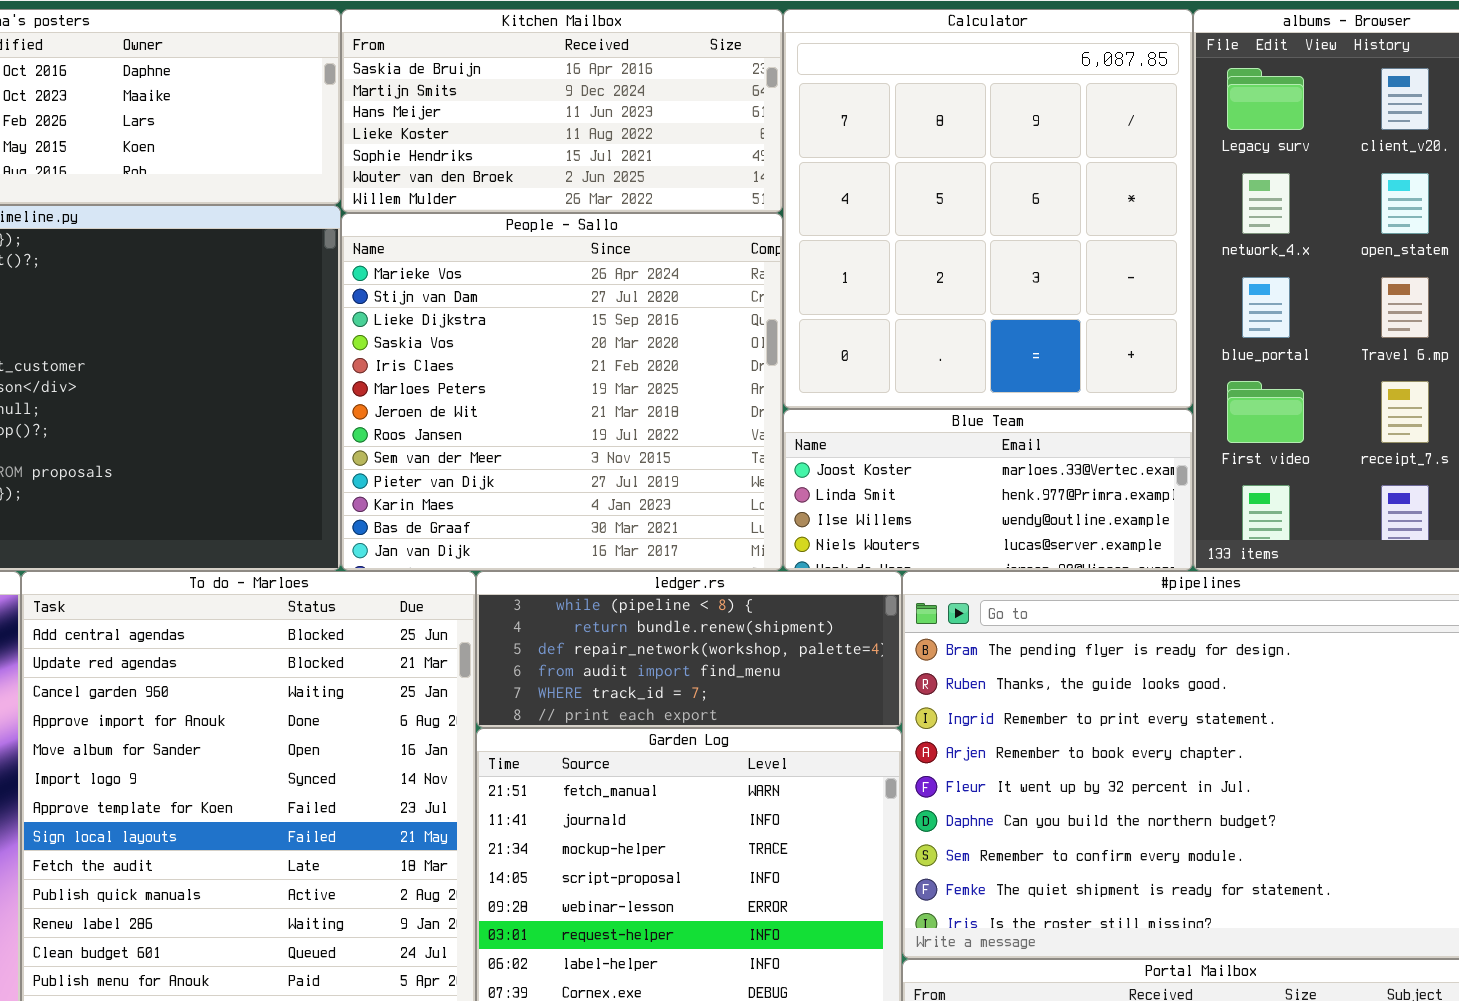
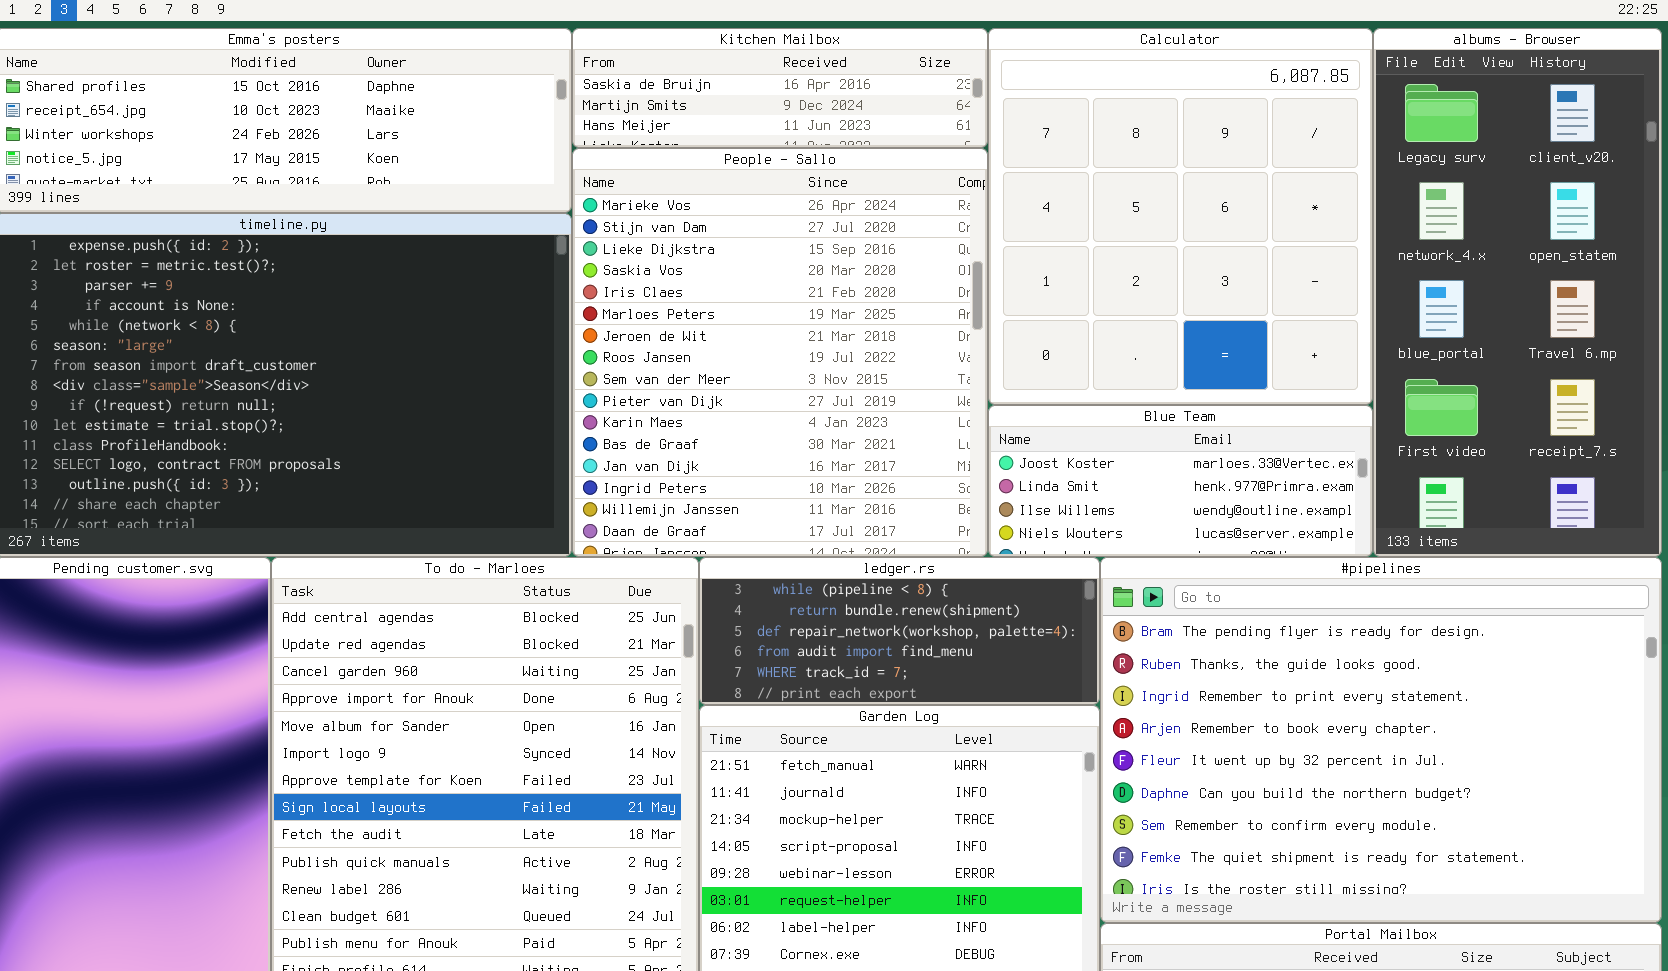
Kitchen Mailbox: [341,9,783,213] -> [572,28,988,148], resized
People - Sallo: [341,213,783,571] -> [572,148,988,557], resized

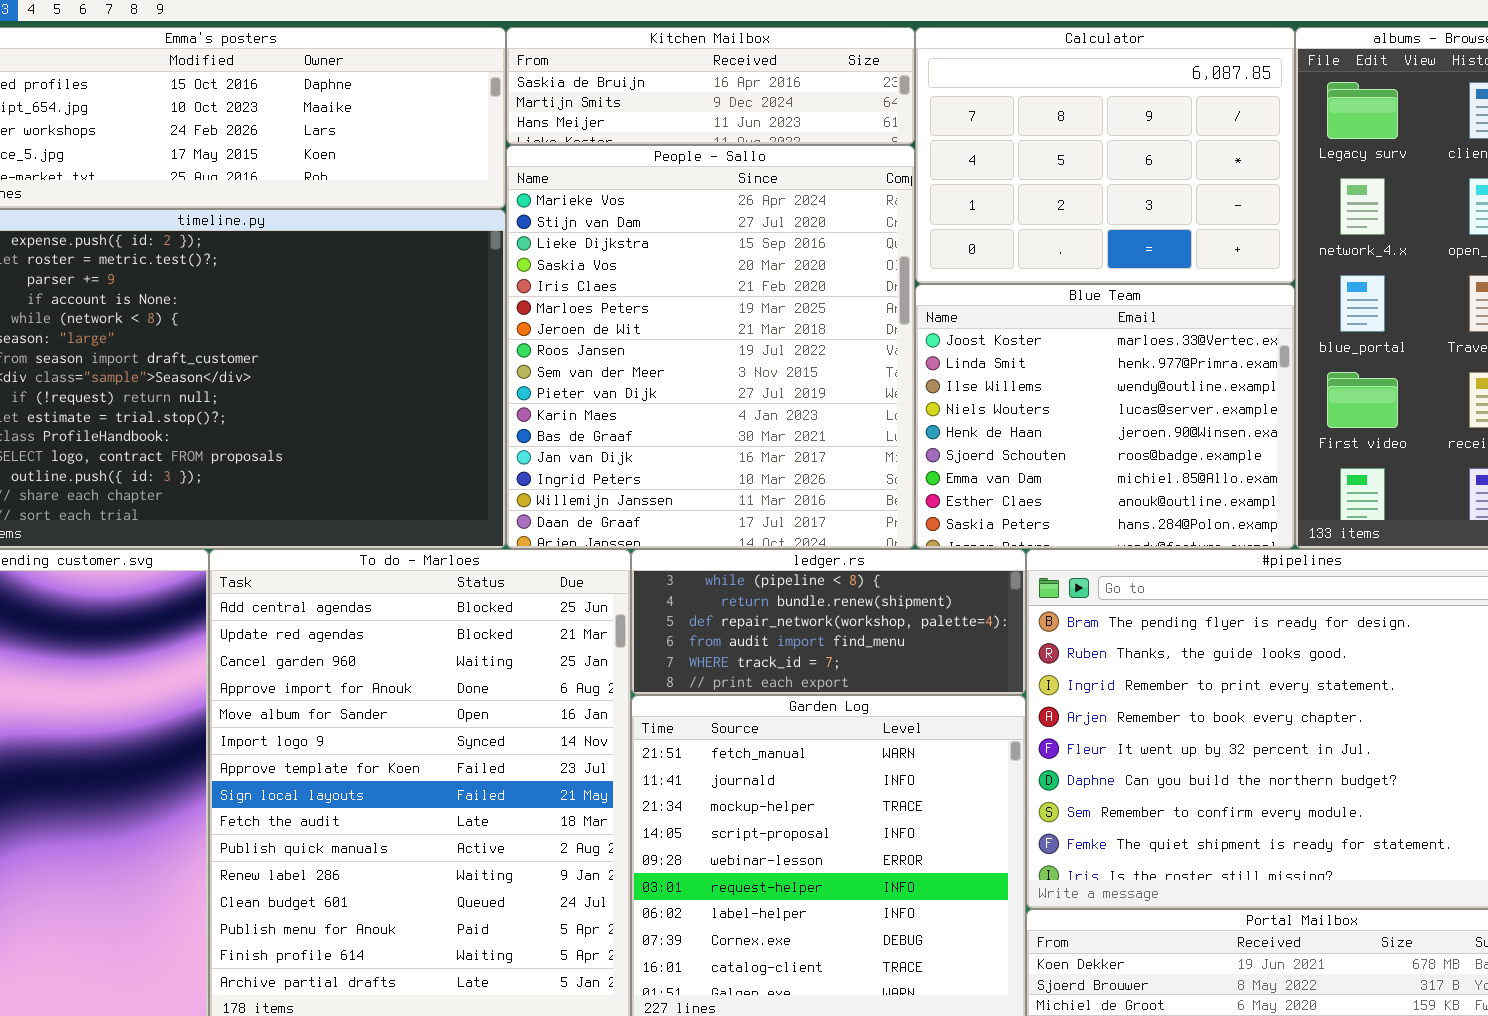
Calculator: [988,28,1373,405] -> [915,27,1295,284], resized
Blue Team: [988,405,1373,557] -> [915,284,1295,549], resized

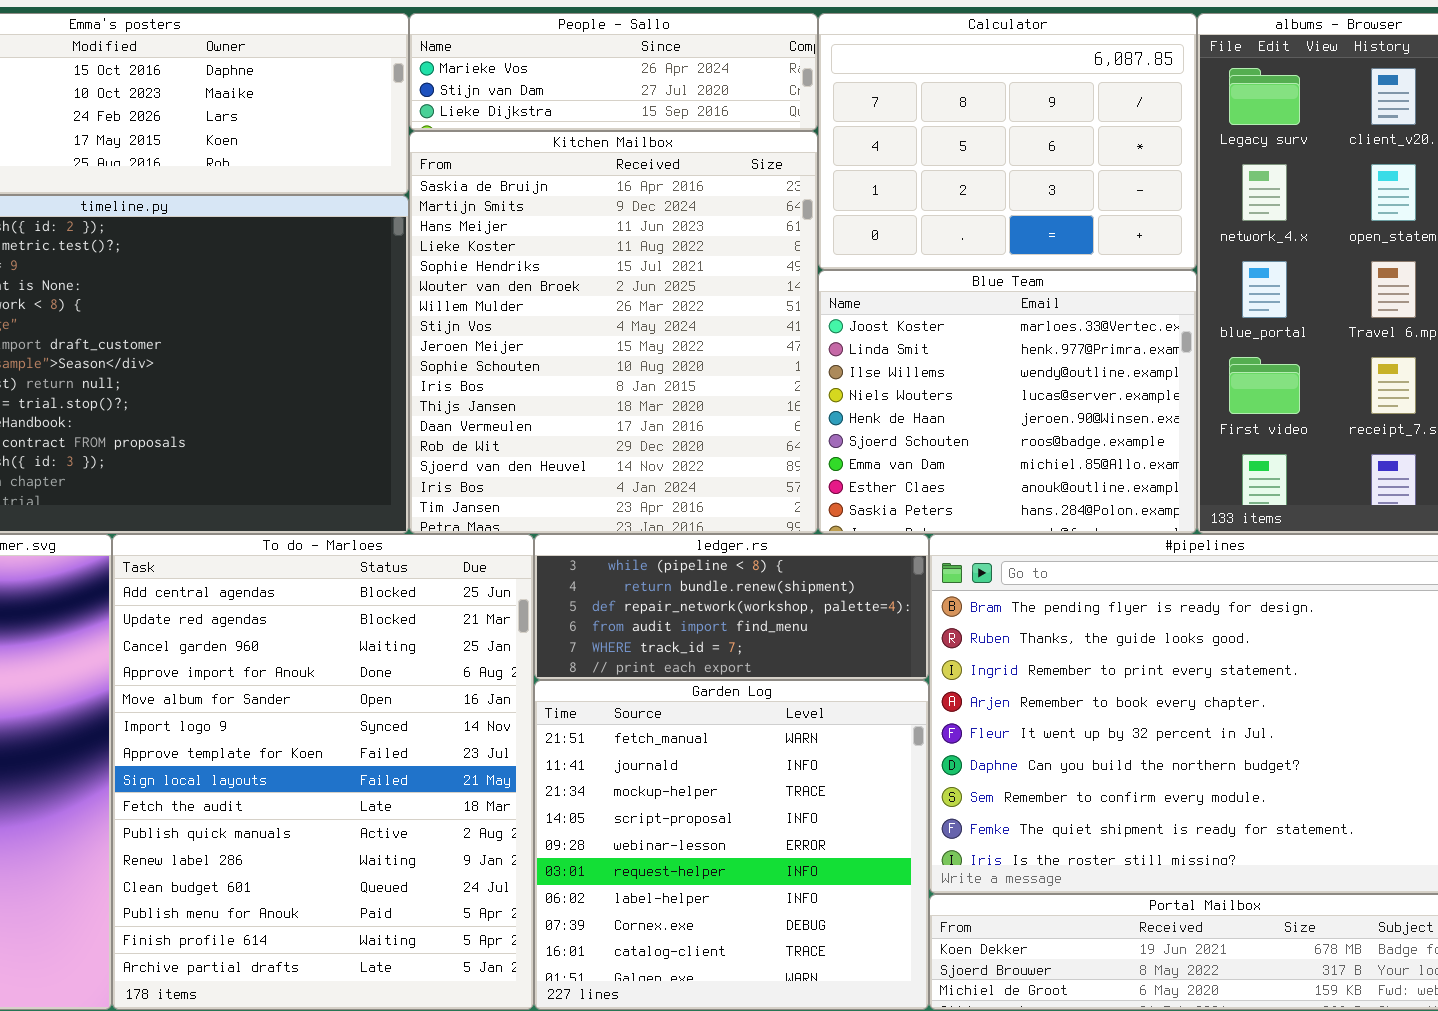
Kitchen Mailbox: [506,27,915,145] -> [409,131,818,534], moved, resized
People - Sallo: [506,145,915,549] -> [409,13,818,131], moved, resized

